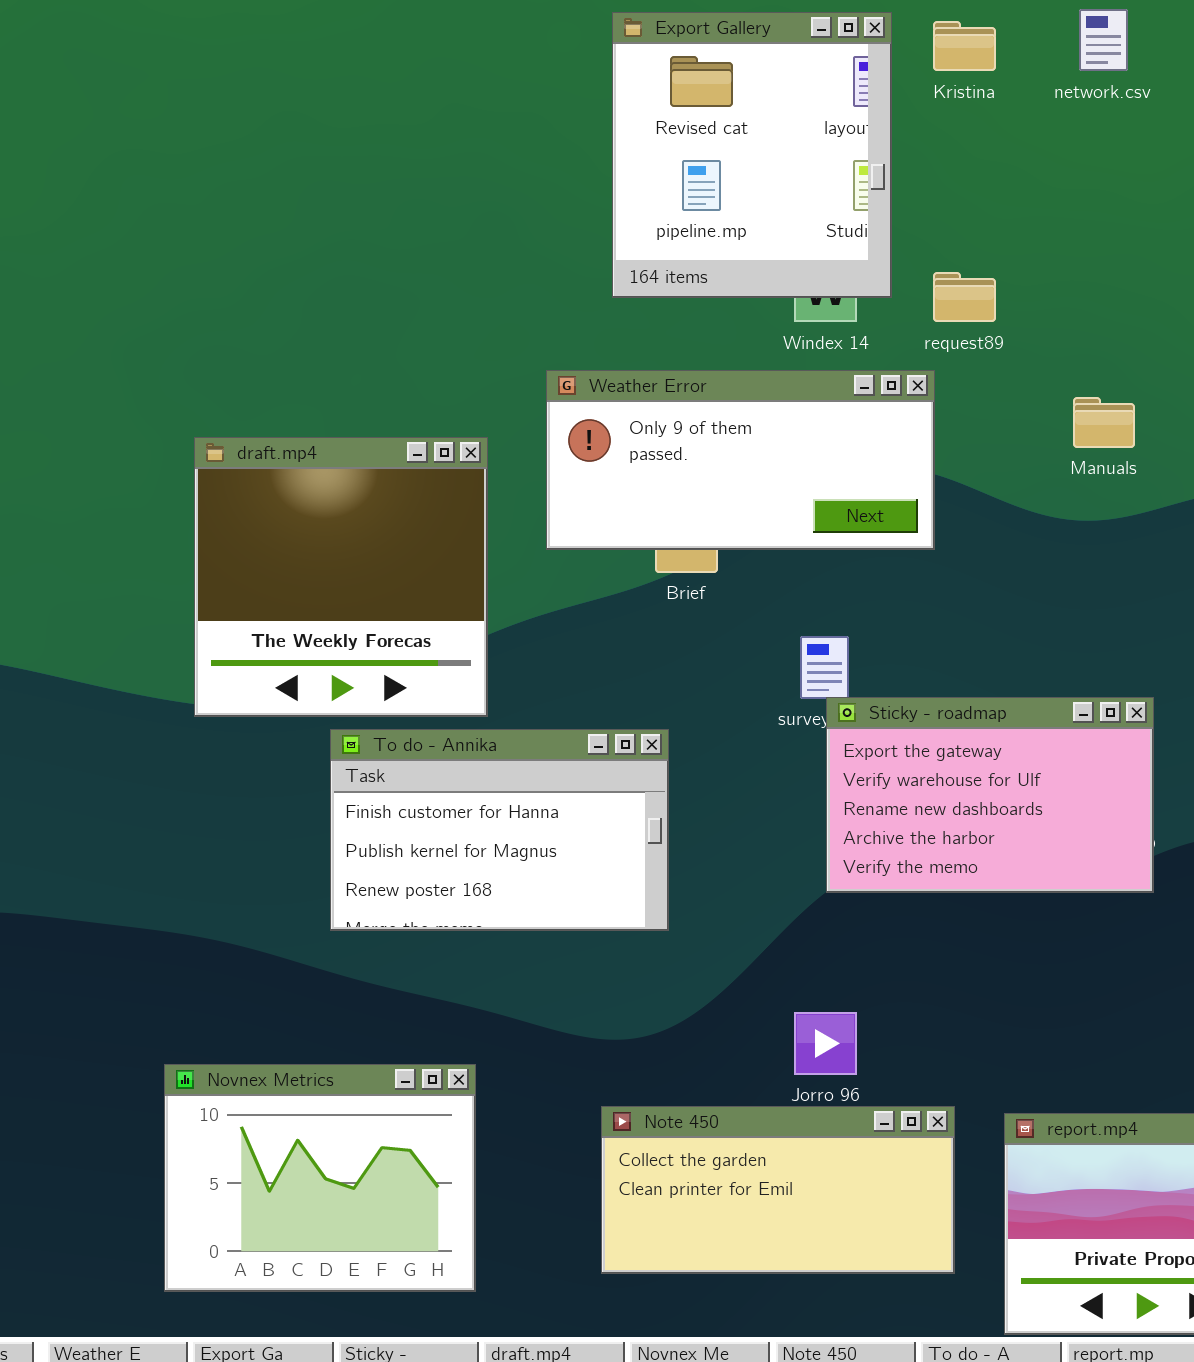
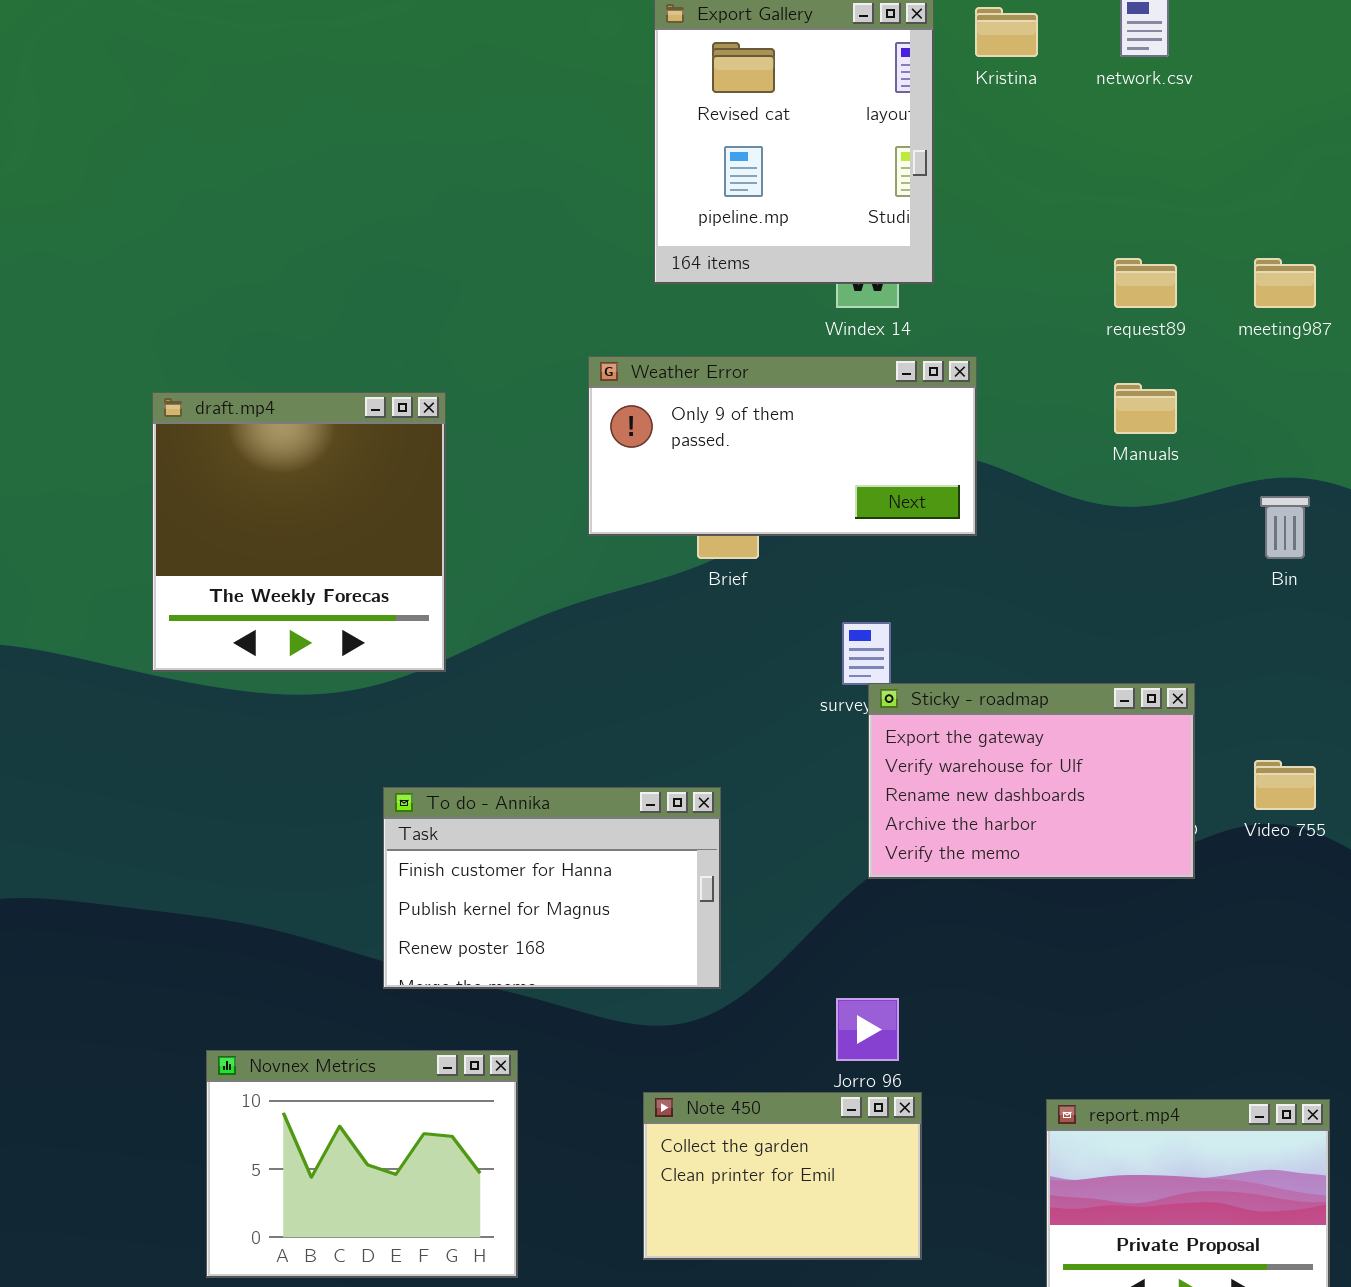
request89: [933,272,996,322] -> [1114,258,1177,308], moved
draft.mp4: [194,437,488,717] -> [152,392,446,672], moved
To do - Annika: [330,729,669,931] -> [383,787,721,989], moved
Note 450: [601,1106,955,1274] -> [643,1092,922,1260], resized

